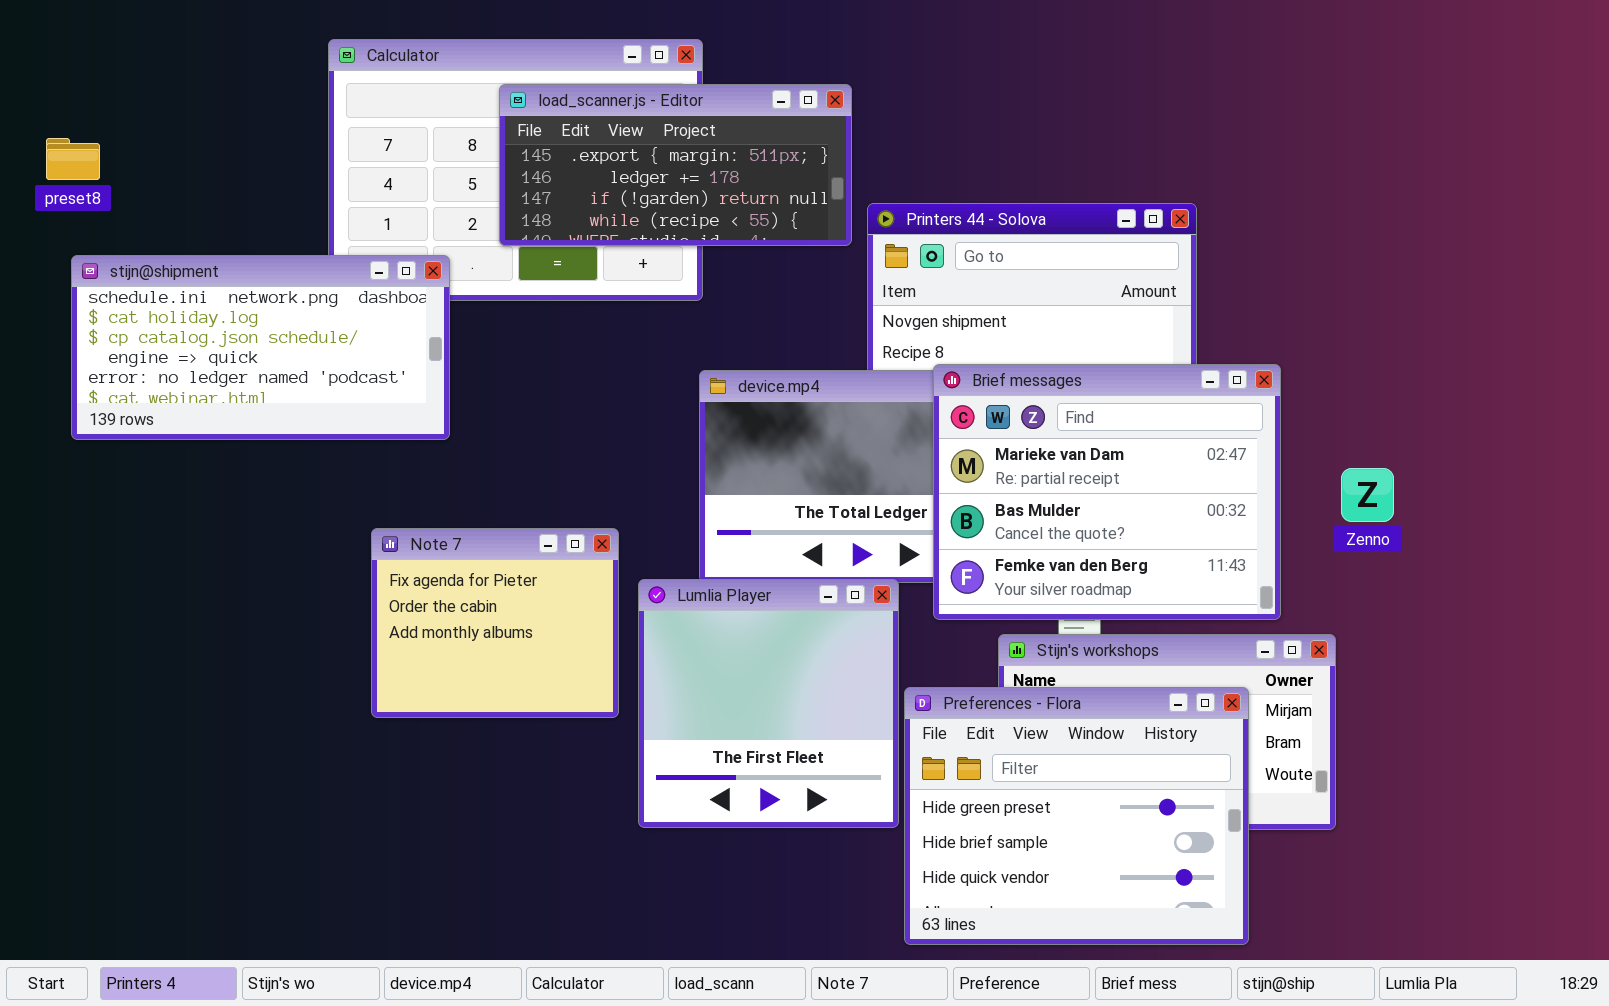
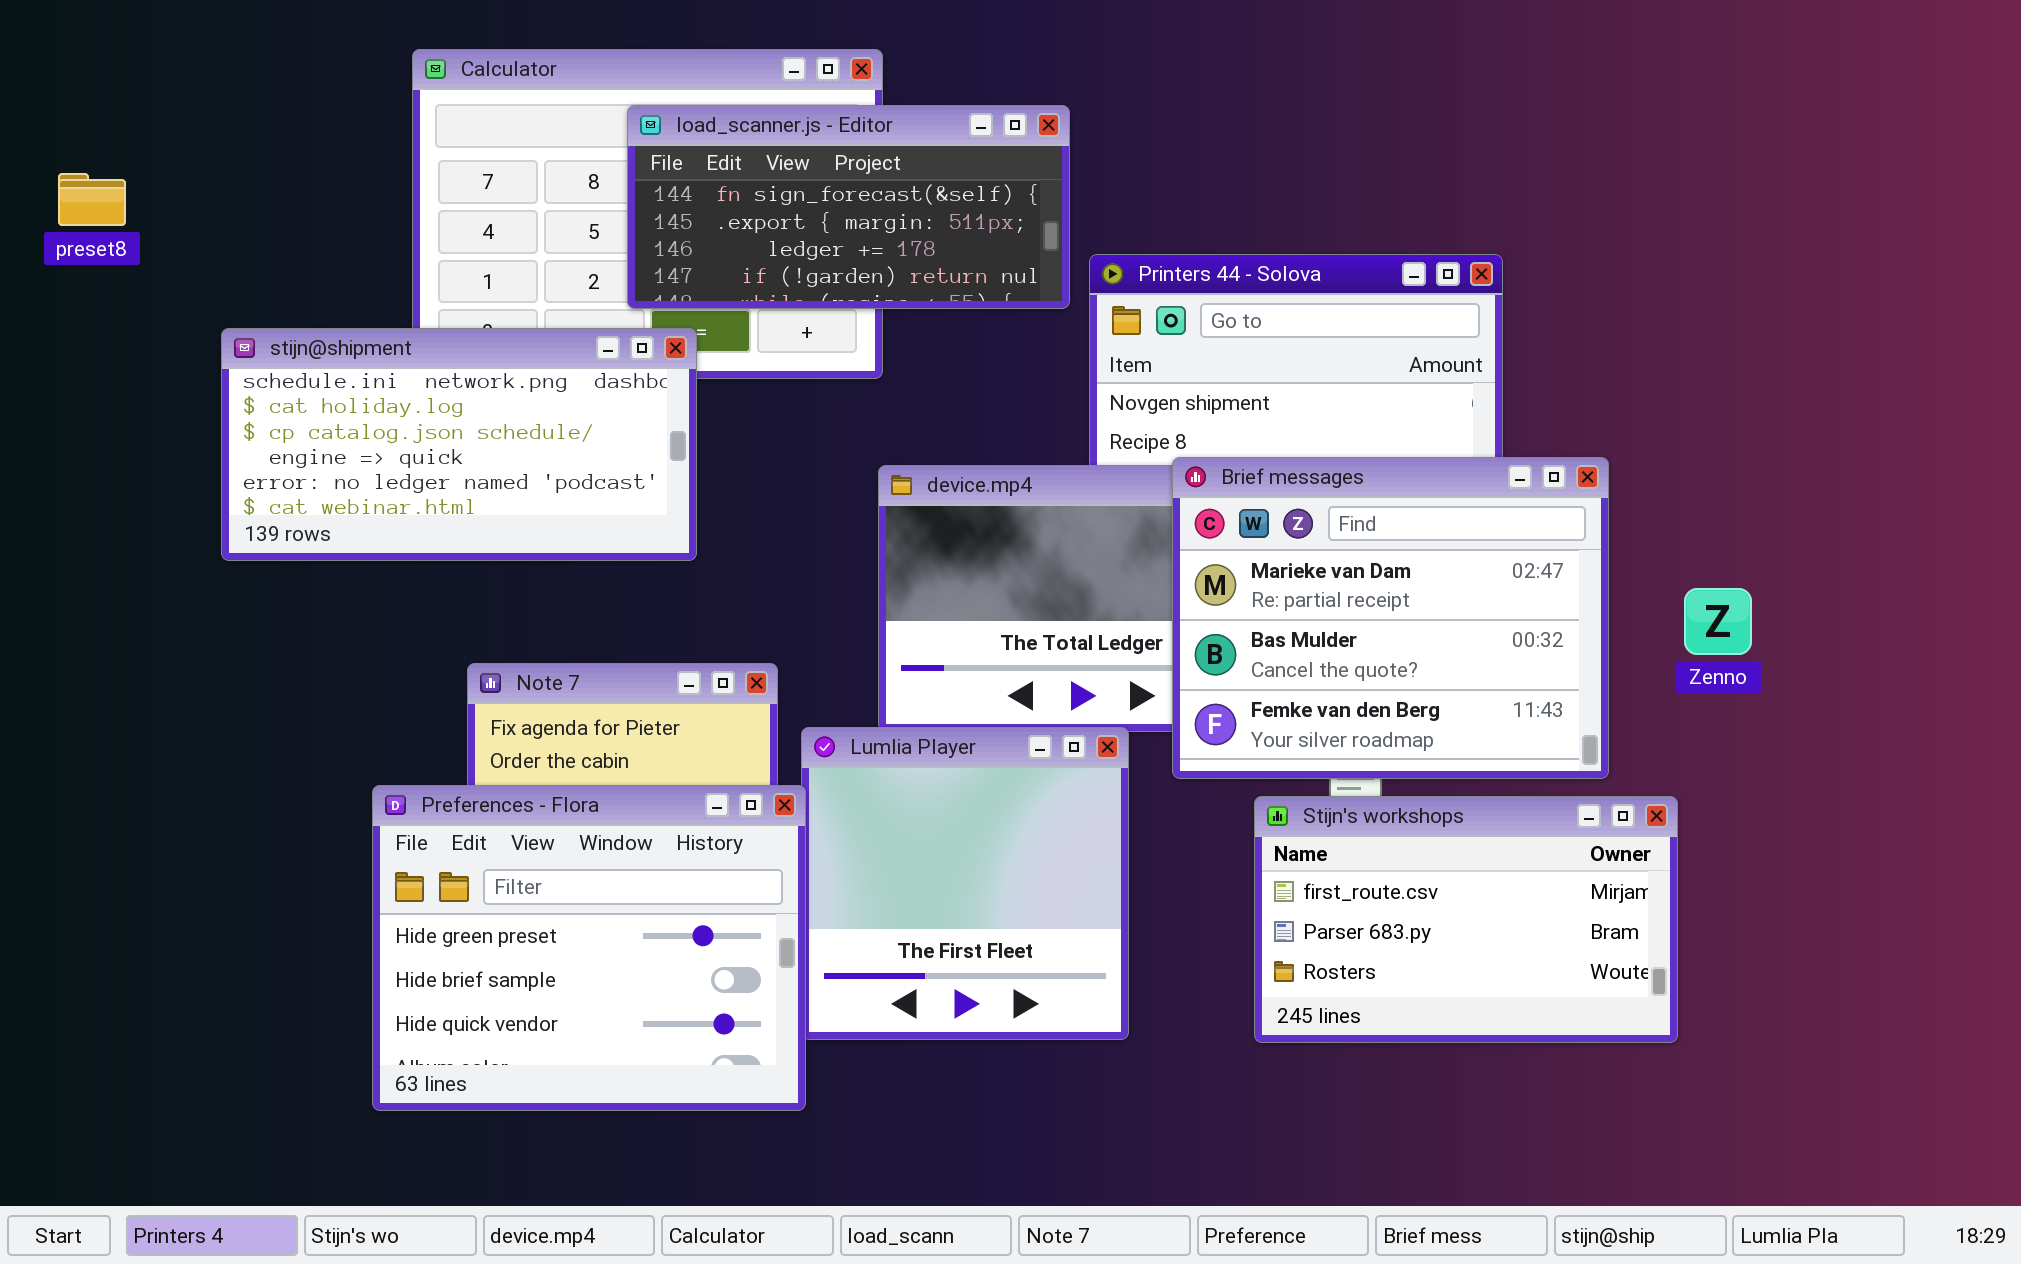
load_scanner.js - Editor: [499,84,852,246] -> [627,105,1070,309], scrolled up 1 row
stijn@shipment: [71,255,450,440] -> [221,328,697,561], moved
Preferences - Flora: [904,687,1249,945] -> [372,785,806,1111], moved

